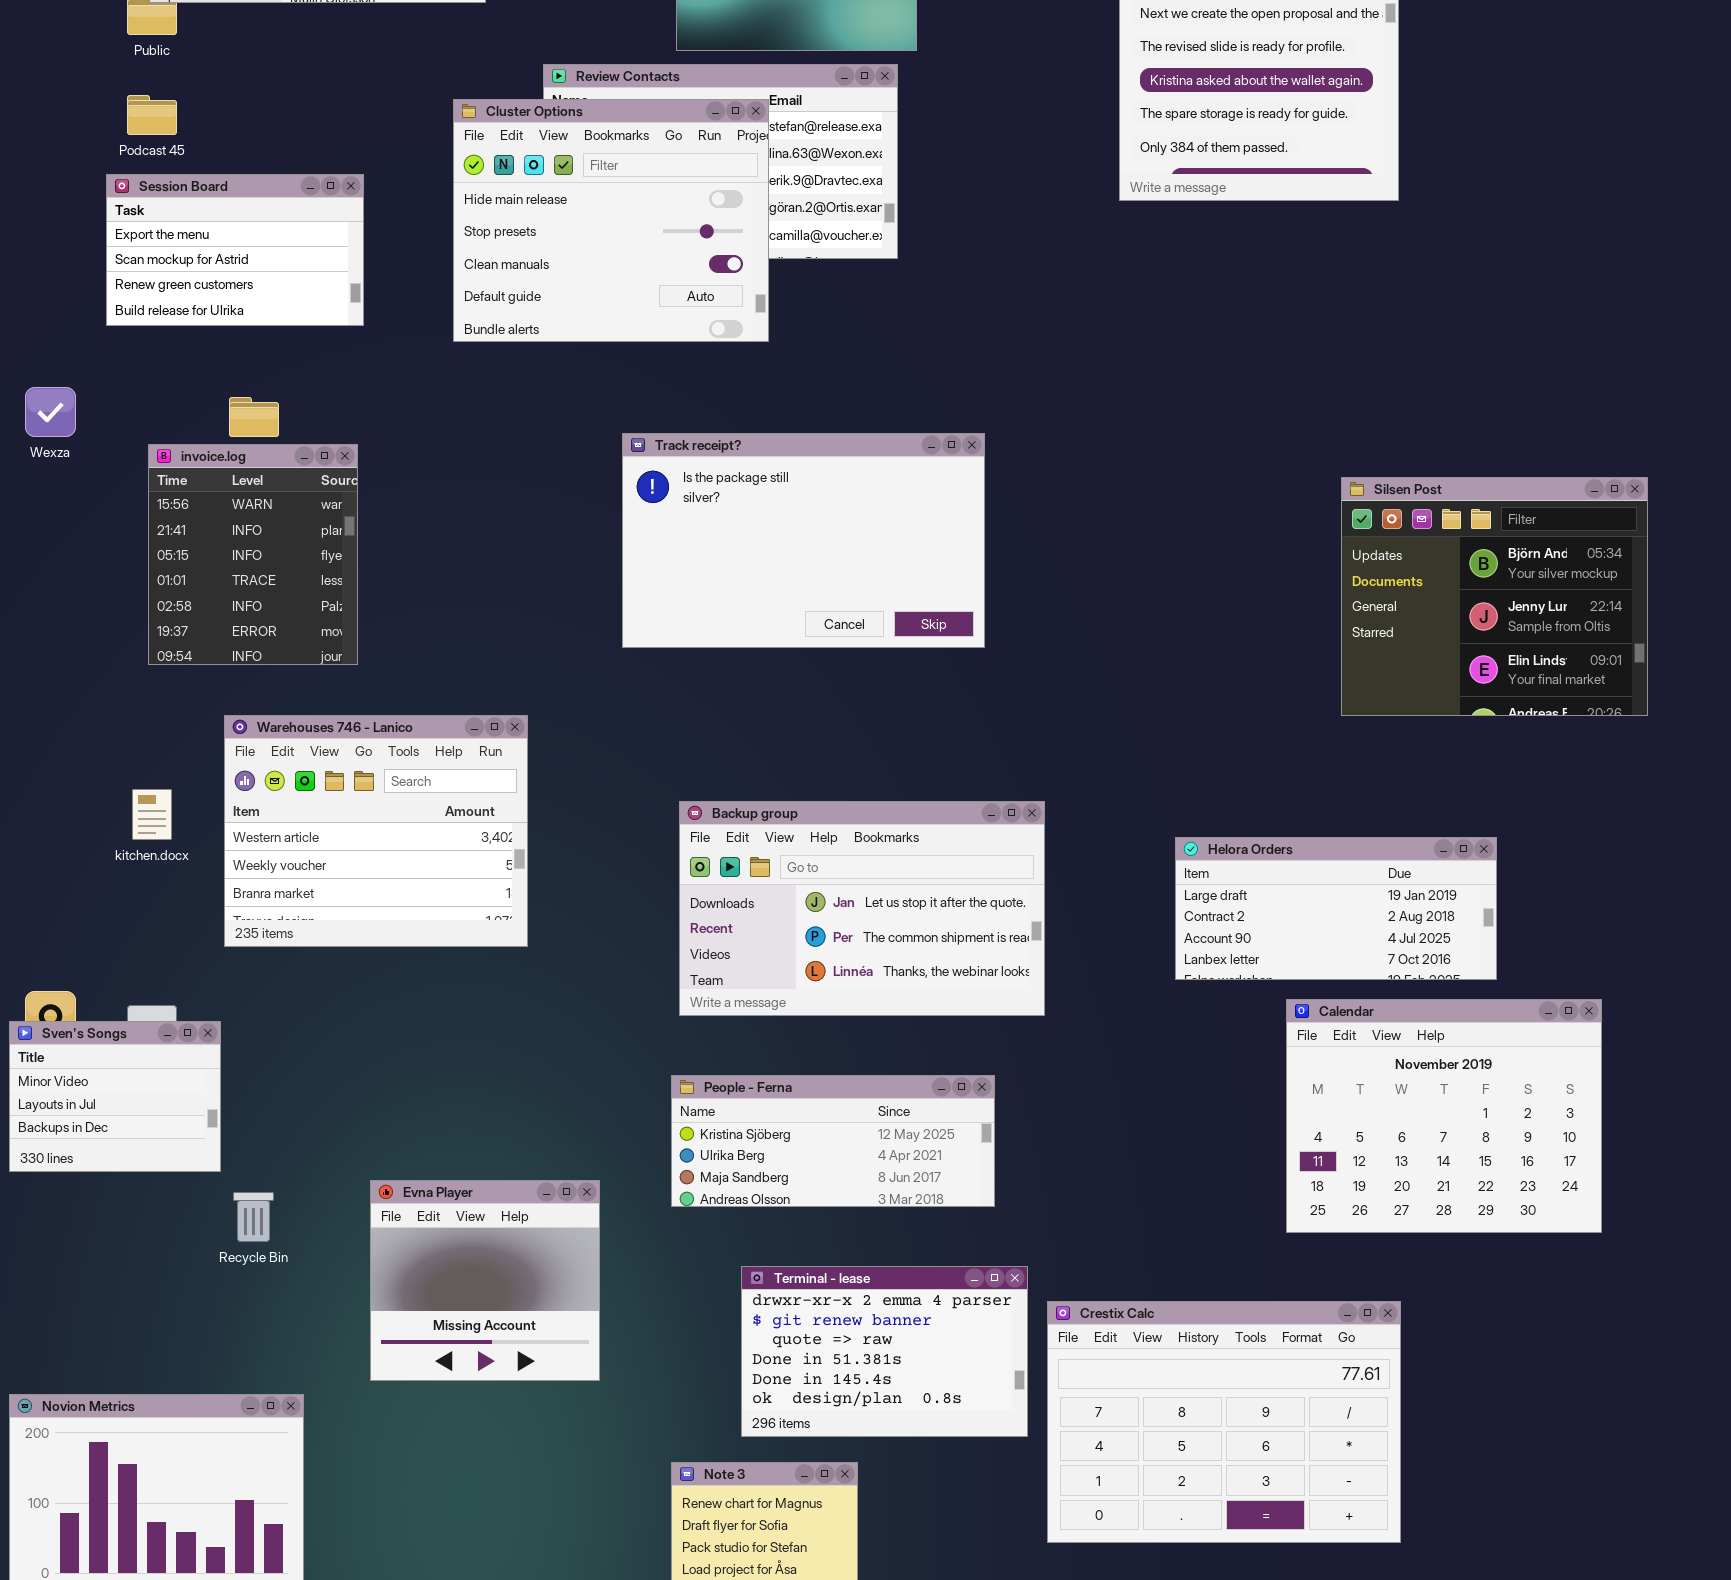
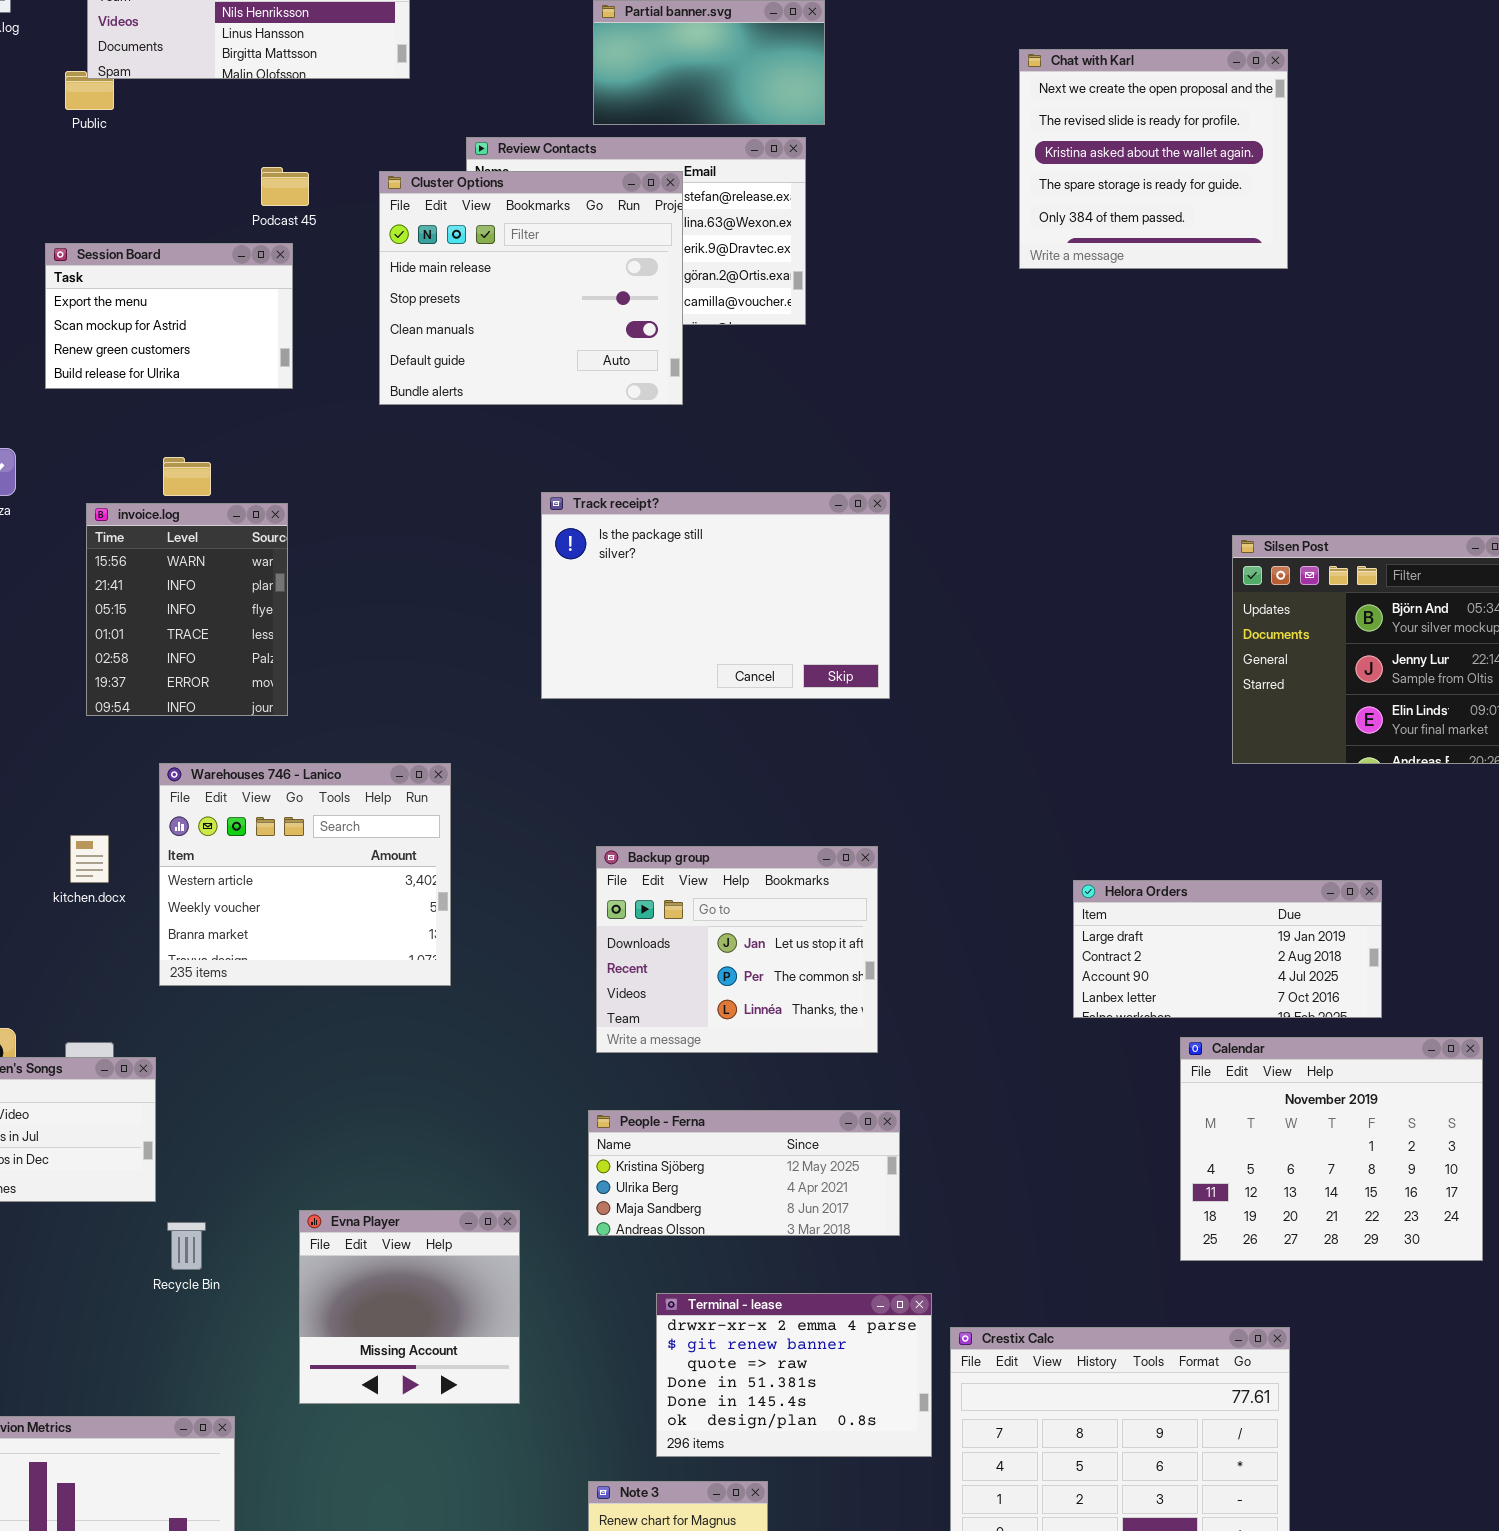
Podcast 45: [127,95,177,135] -> [261,167,309,206], moved
Backup group: [679,801,1045,1016] -> [596,846,878,1053], resized

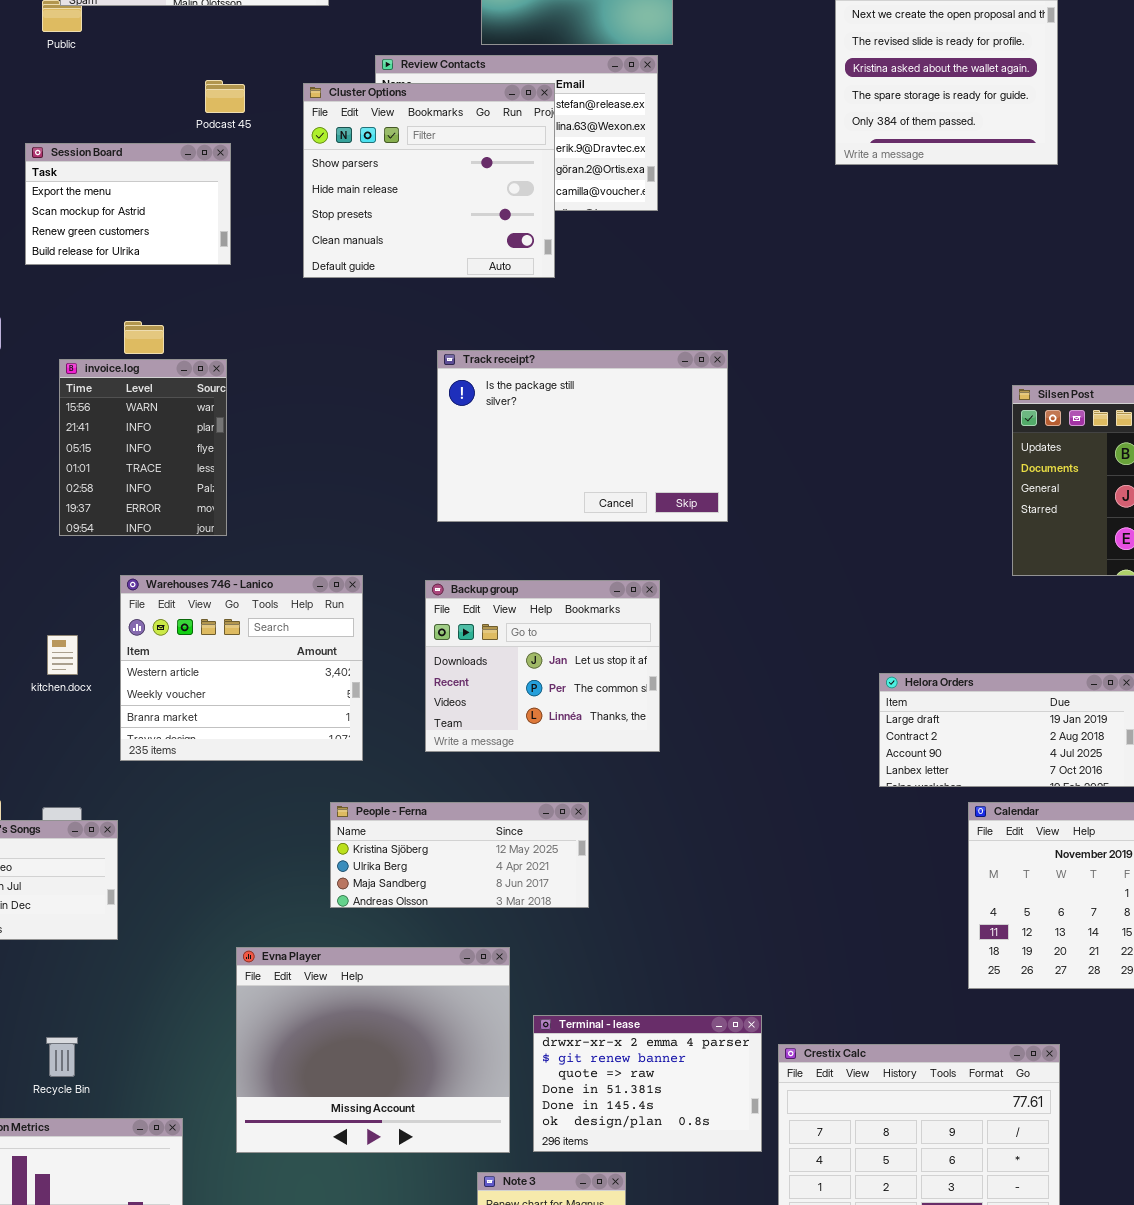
Cluster Options: [379,171,683,405] -> [303,83,555,278], scrolled up 1 row
Backup group: [596,846,878,1053] -> [425,580,660,752], moved
People - Ferna: [588,1110,900,1236] -> [330,802,589,908], moved
Evna Player: [299,1210,520,1404] -> [236,947,510,1153], resized
Recycle Bin: [167,1222,206,1270] -> [46,1037,78,1077], moved

